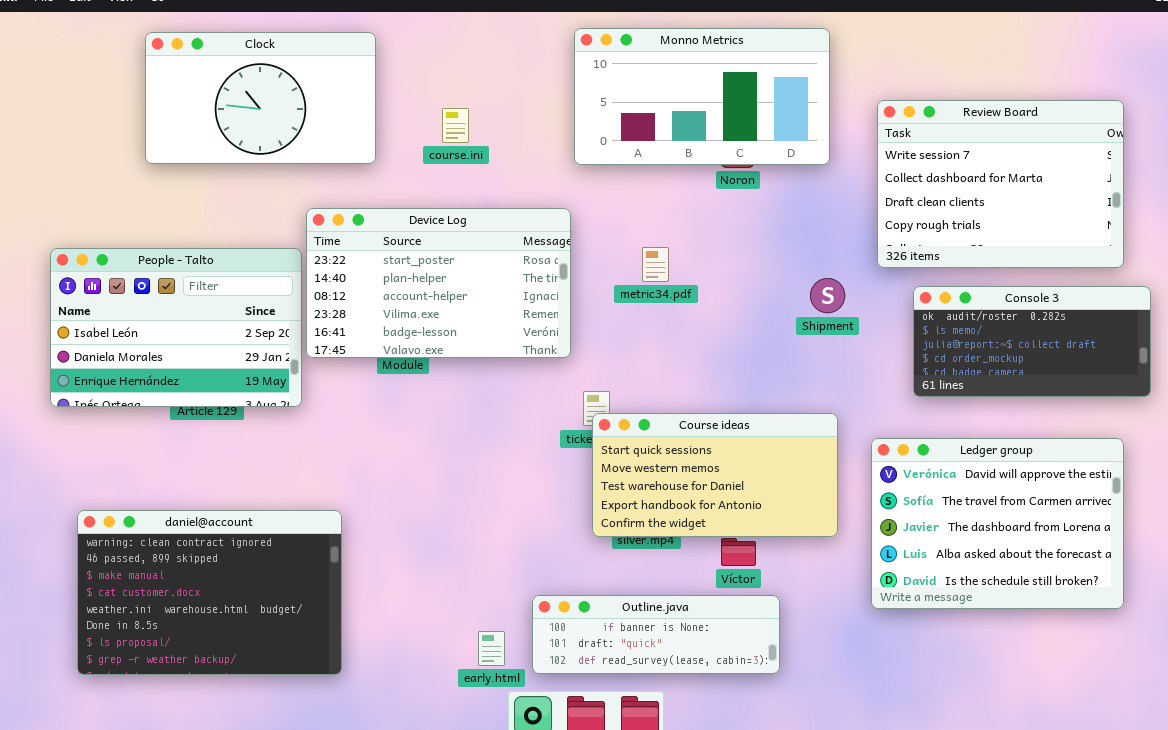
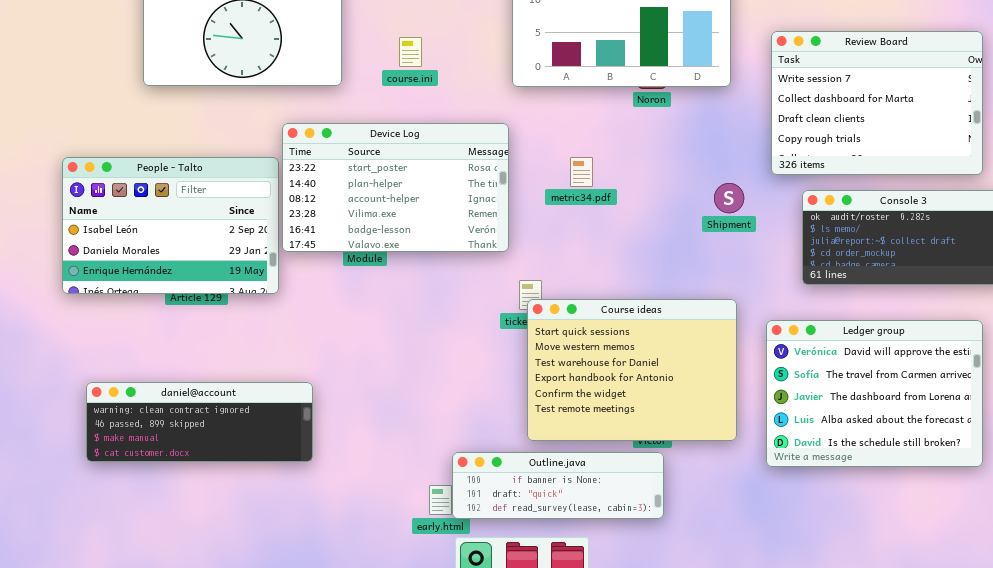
Course ideas: [592,413,838,537] -> [527,299,737,441], resized
daniel@account: [77,510,342,675] -> [86,382,313,462], resized
Outline.java: [532,595,780,674] -> [452,452,664,519], moved

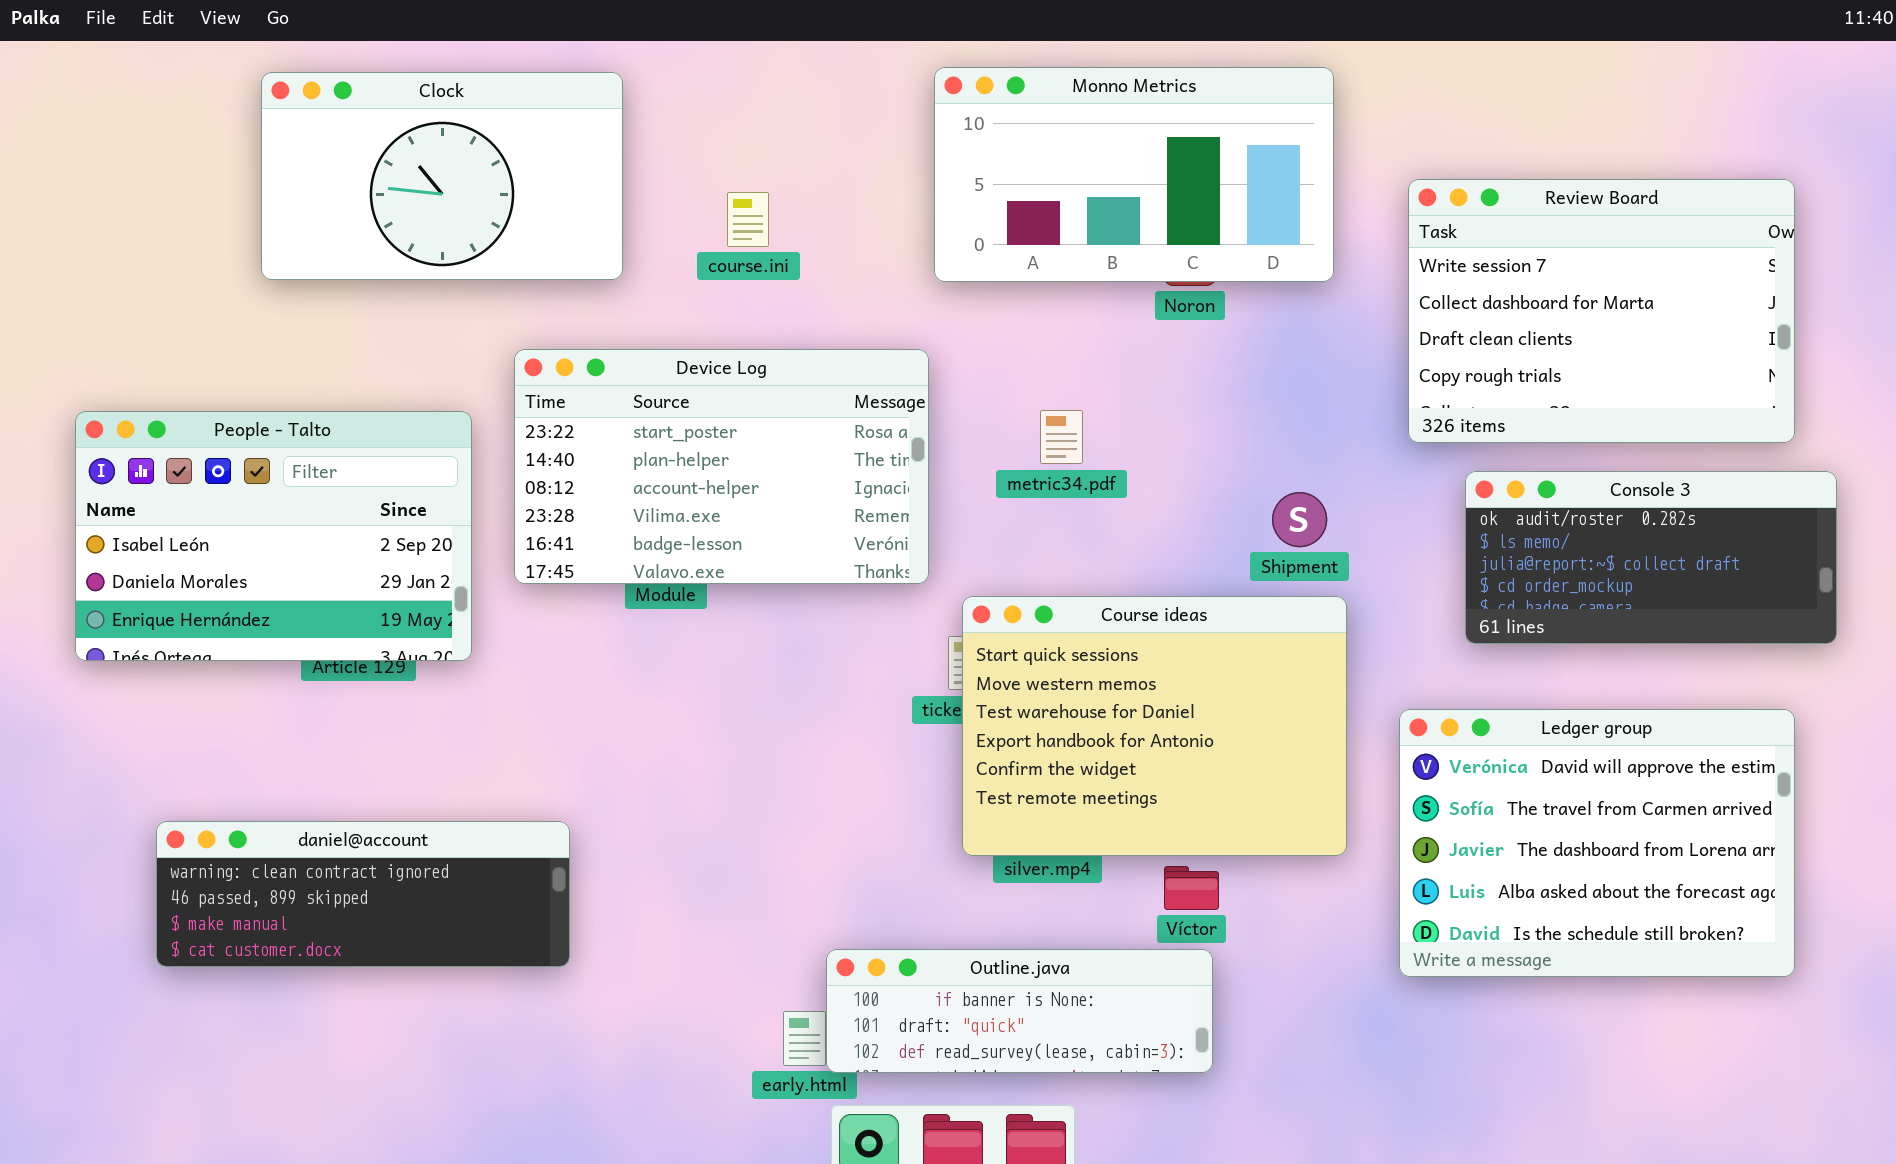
People - Talto: [62,157,279,294] -> [75,411,472,661], moved
Shipment: [714,183,744,213] -> [1272,492,1327,547], moved
Course ideas: [527,299,737,441] -> [962,596,1347,856], moved

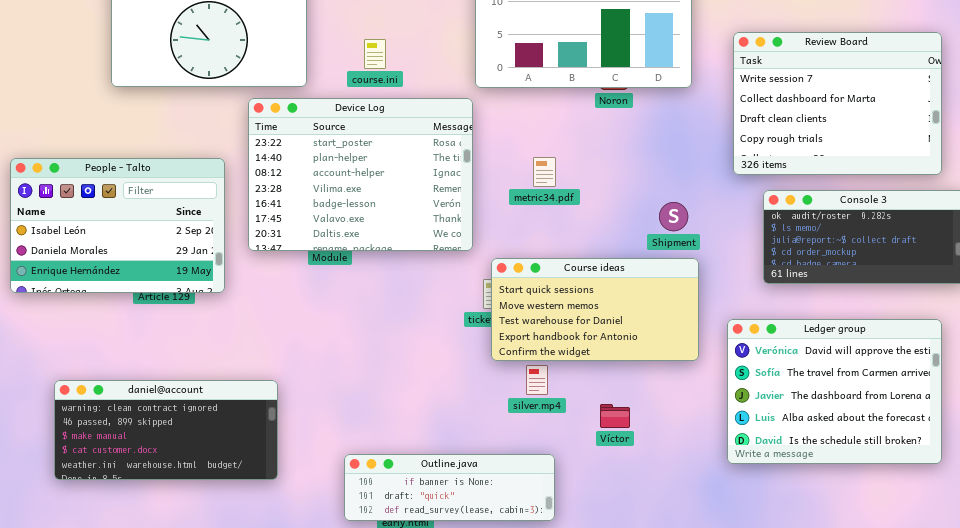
Device Log: [514,349,929,584] -> [248,98,473,251], resized
Course ideas: [962,596,1347,856] -> [491,258,699,361], resized
daniel@account: [156,821,570,967] -> [54,380,278,480], resized
Outline.java: [826,949,1213,1073] -> [344,454,555,521], moved

